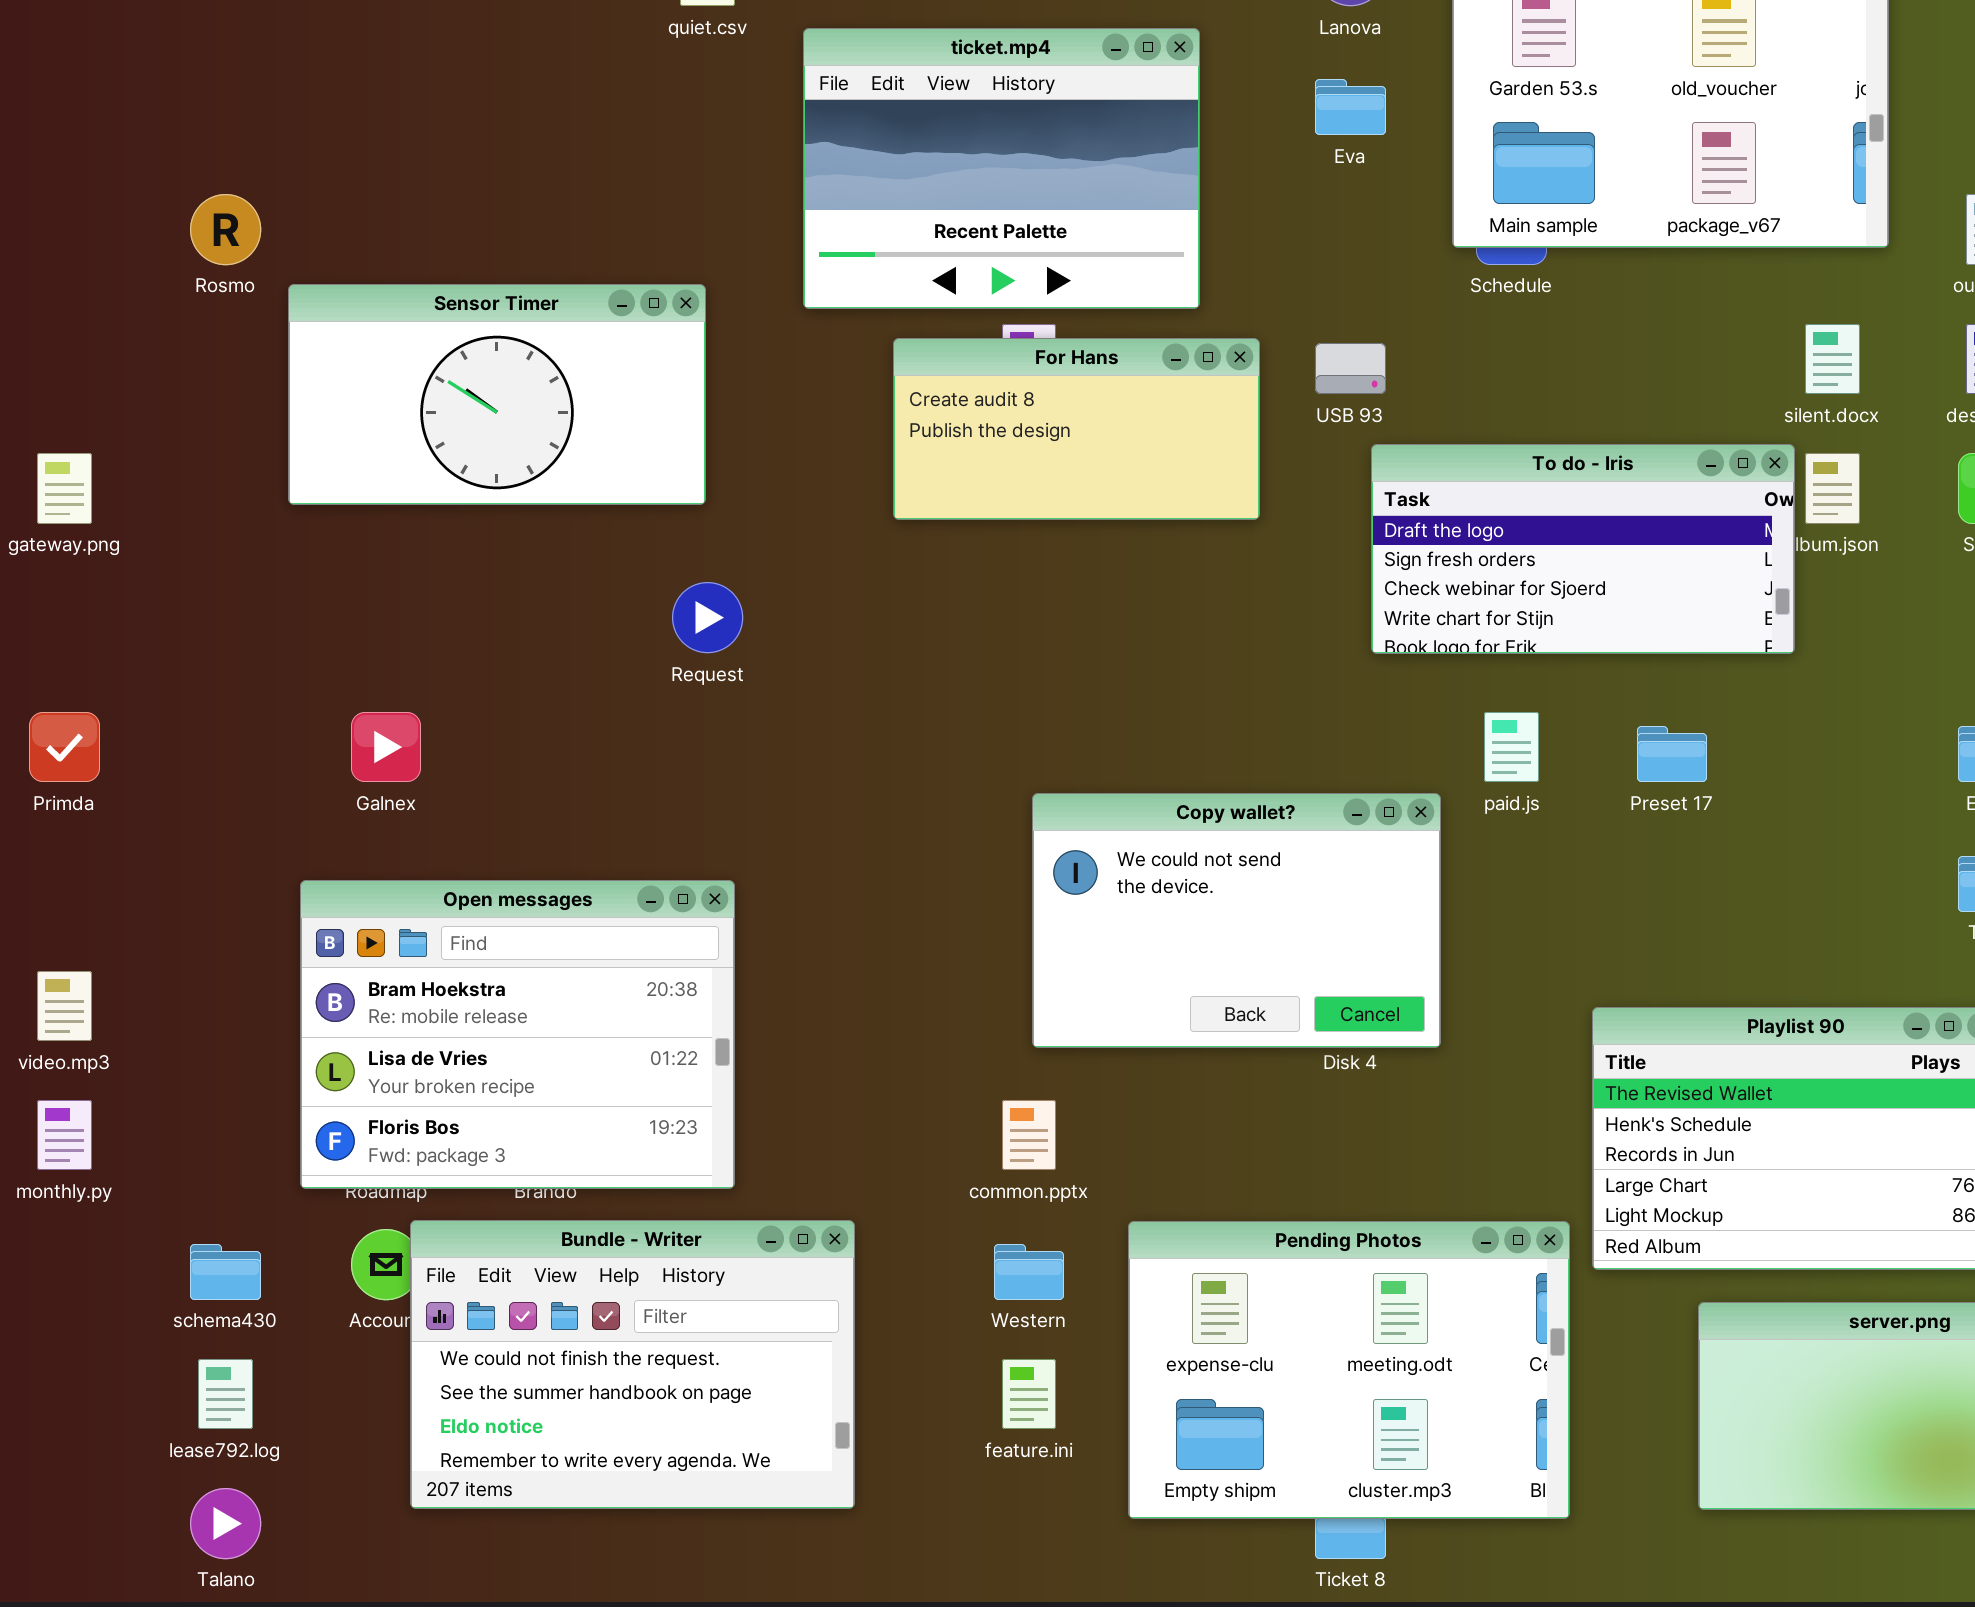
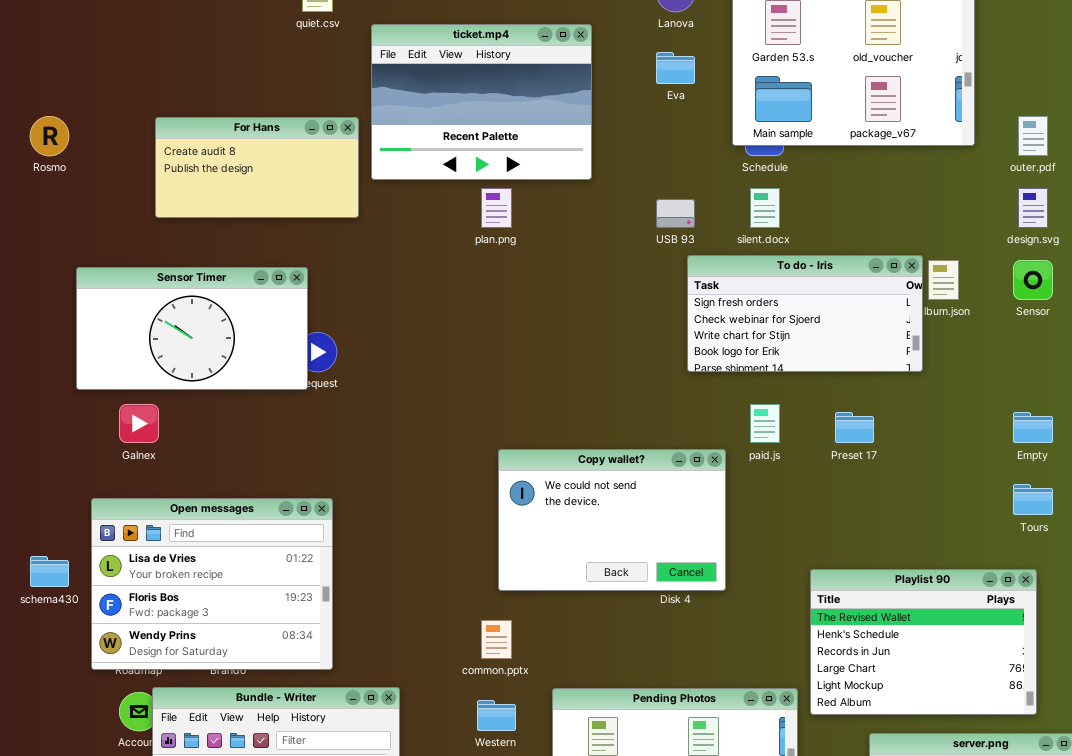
Sensor Timer: [288,284,706,505] -> [76,267,308,390], moved
silent.docx: [1805,324,1860,394] -> [750,188,780,228], moved
For Hans: [893,338,1260,520] -> [155,117,359,218], moved
To do - Iris: [1371,444,1795,654] -> [687,255,923,372], scrolled down 1 row
Open messages: [300,880,735,1189] -> [91,498,333,670], scrolled down 1 row
schema430: [190,1244,261,1300] -> [30,556,69,587], moved

